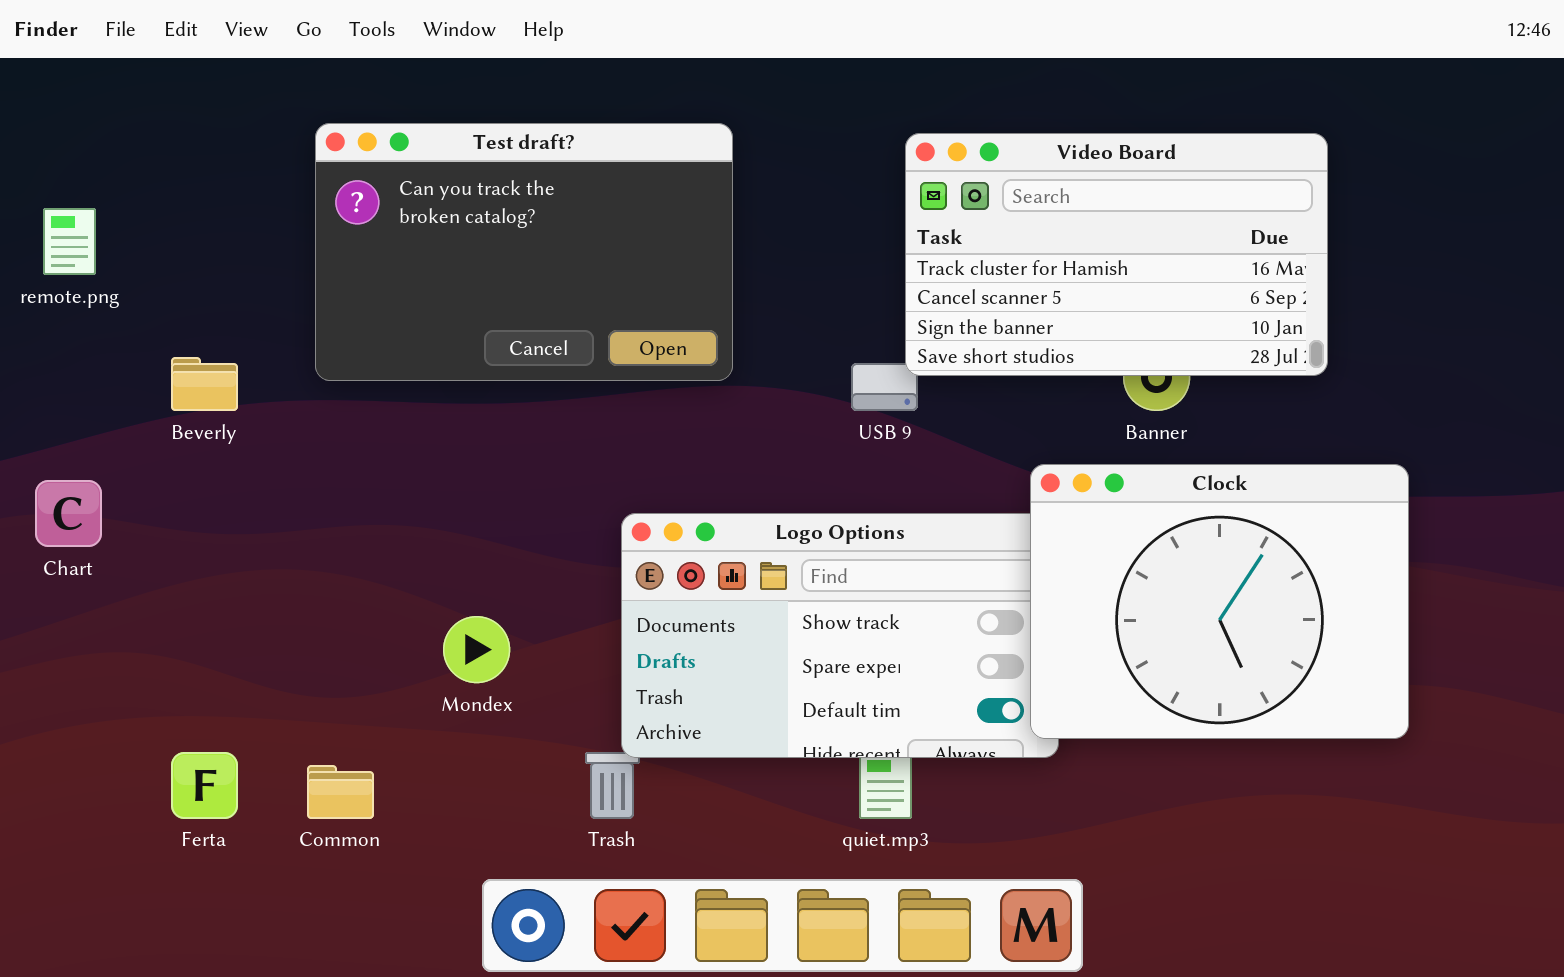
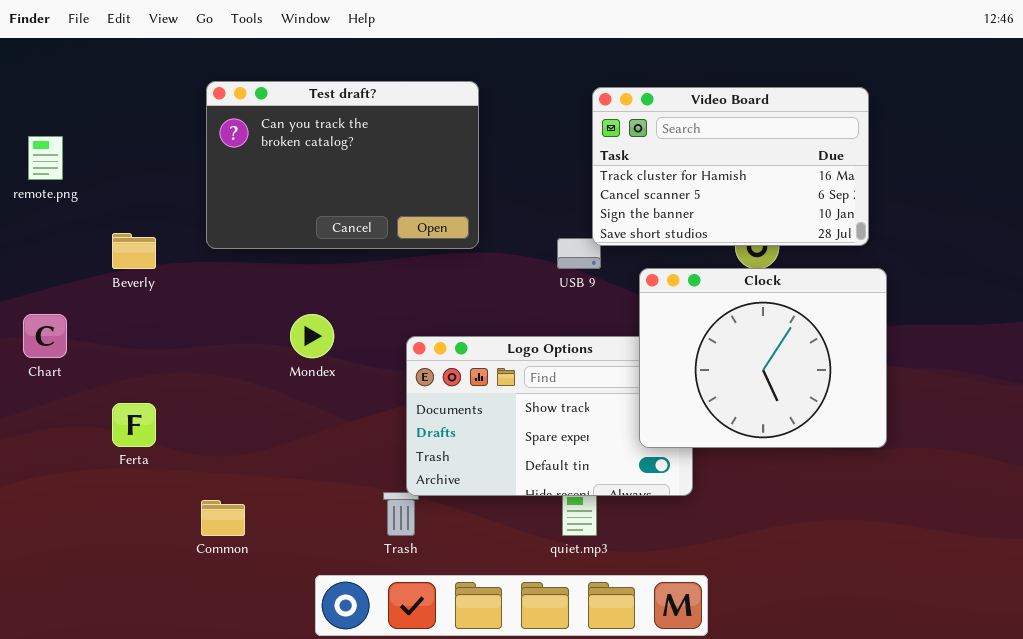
Clock: [1030,464,1409,739] -> [639,268,887,448], moved
Mondex: [443,616,510,683] -> [290,314,334,358], moved
Ferta: [171,752,238,819] -> [112,403,156,447], moved

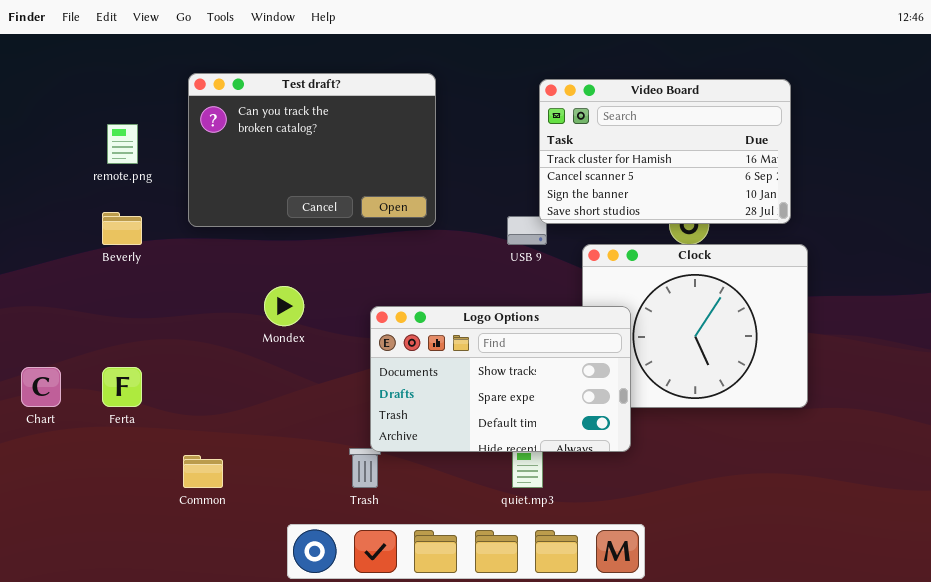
remote.png: [28,136,63,180] -> [107,124,138,164], moved
Chart: [23,314,67,358] -> [21,367,61,407], moved
Logo Options: [406,336,693,496] -> [370,306,631,452], raised

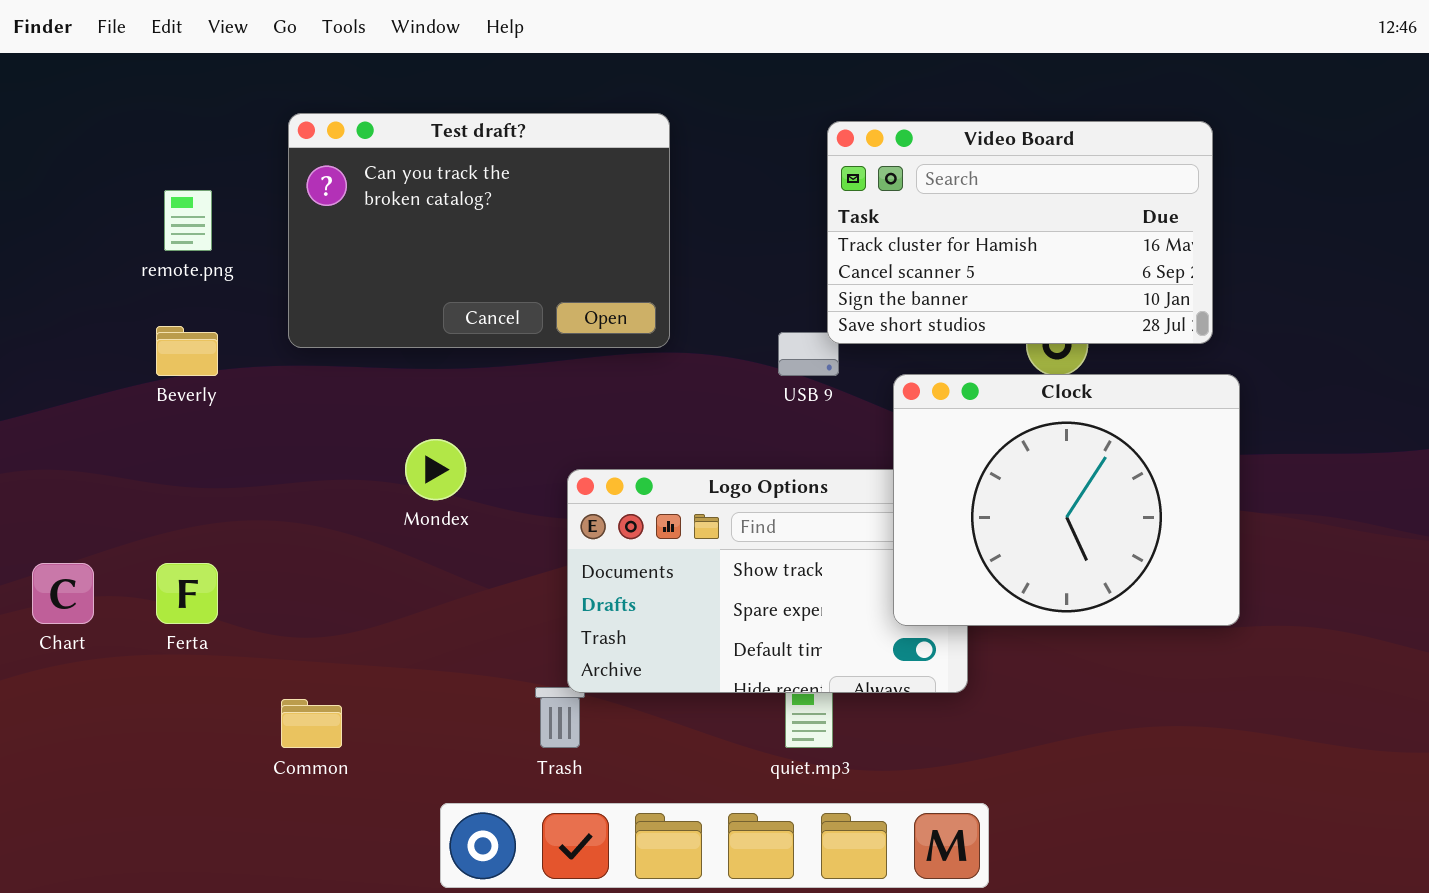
Clock: [582,244,808,408] -> [893,374,1240,626], raised

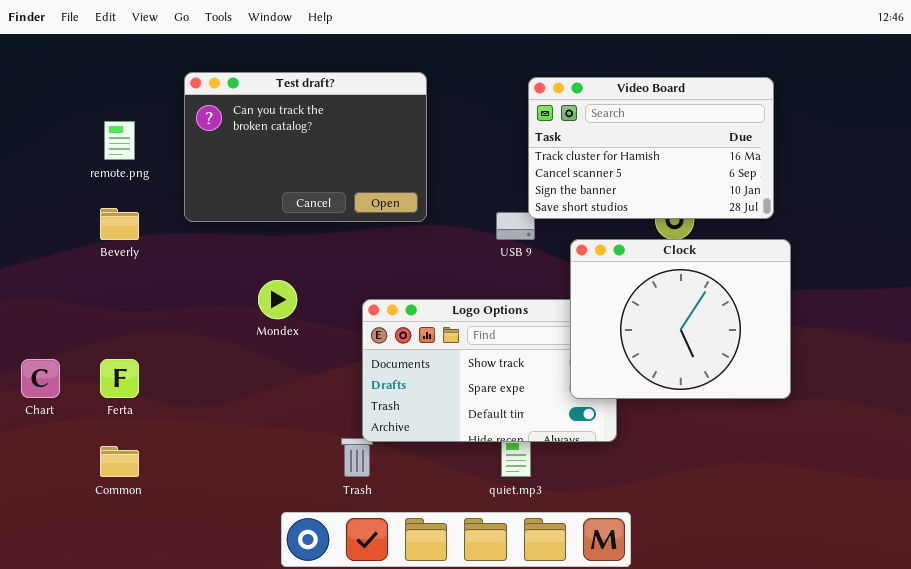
Common: [281,699,342,748] -> [100,446,139,477], moved

